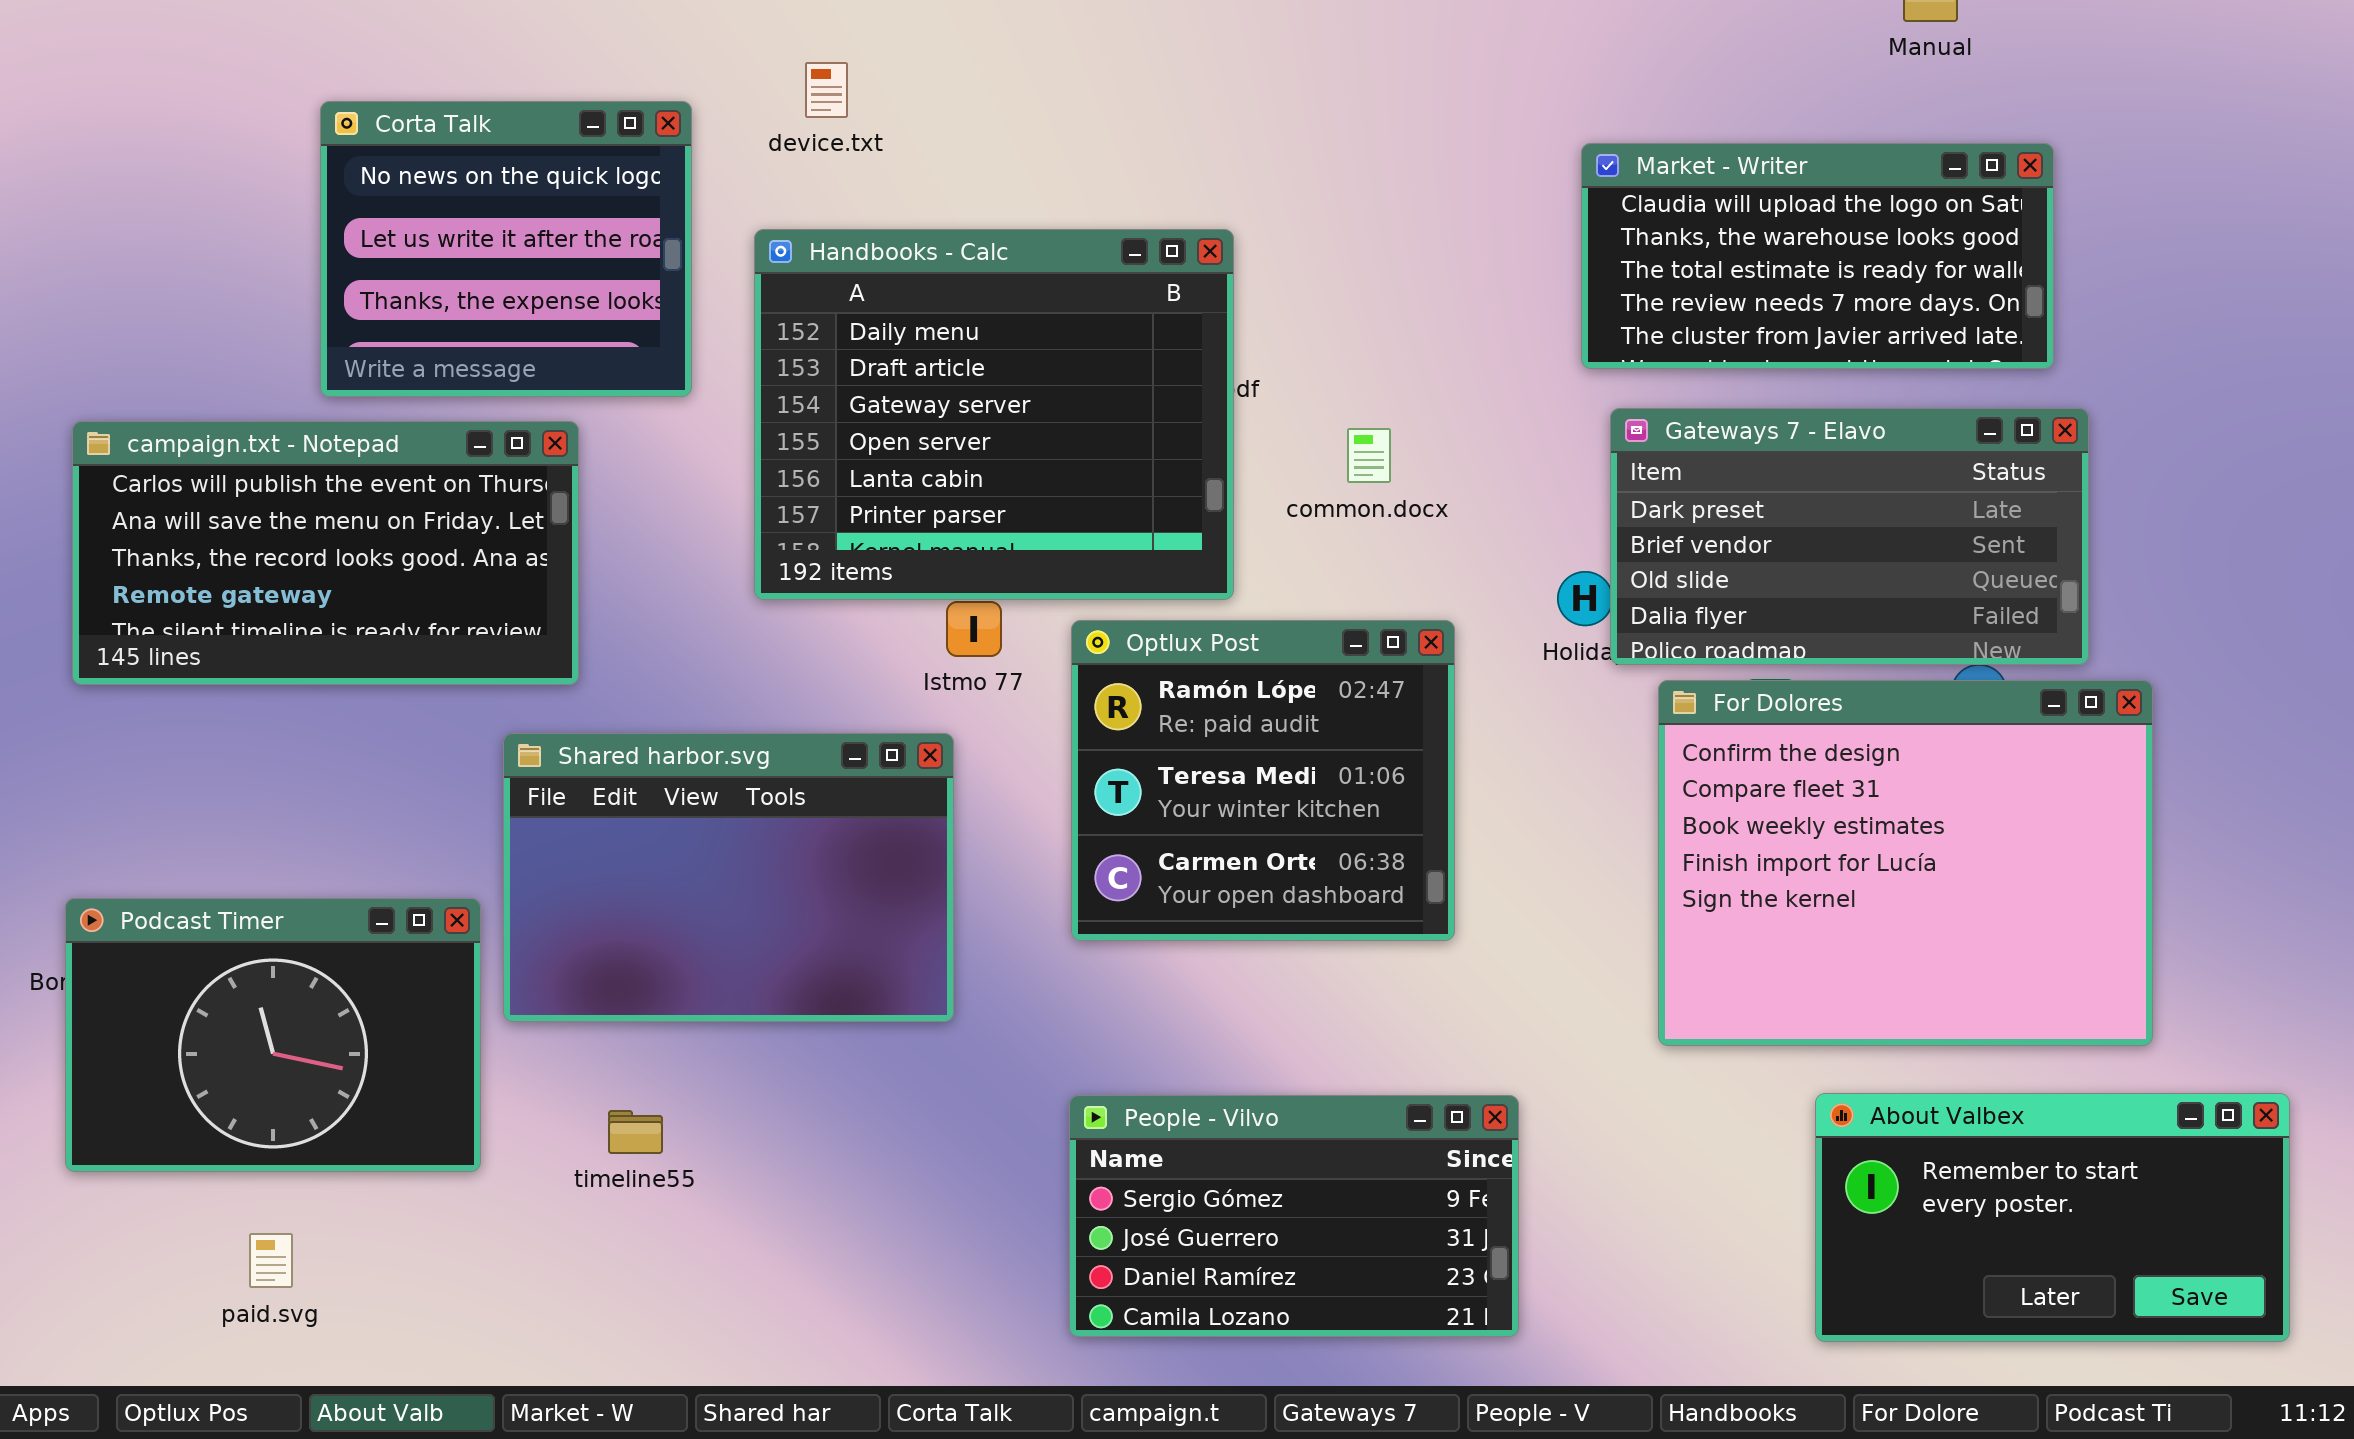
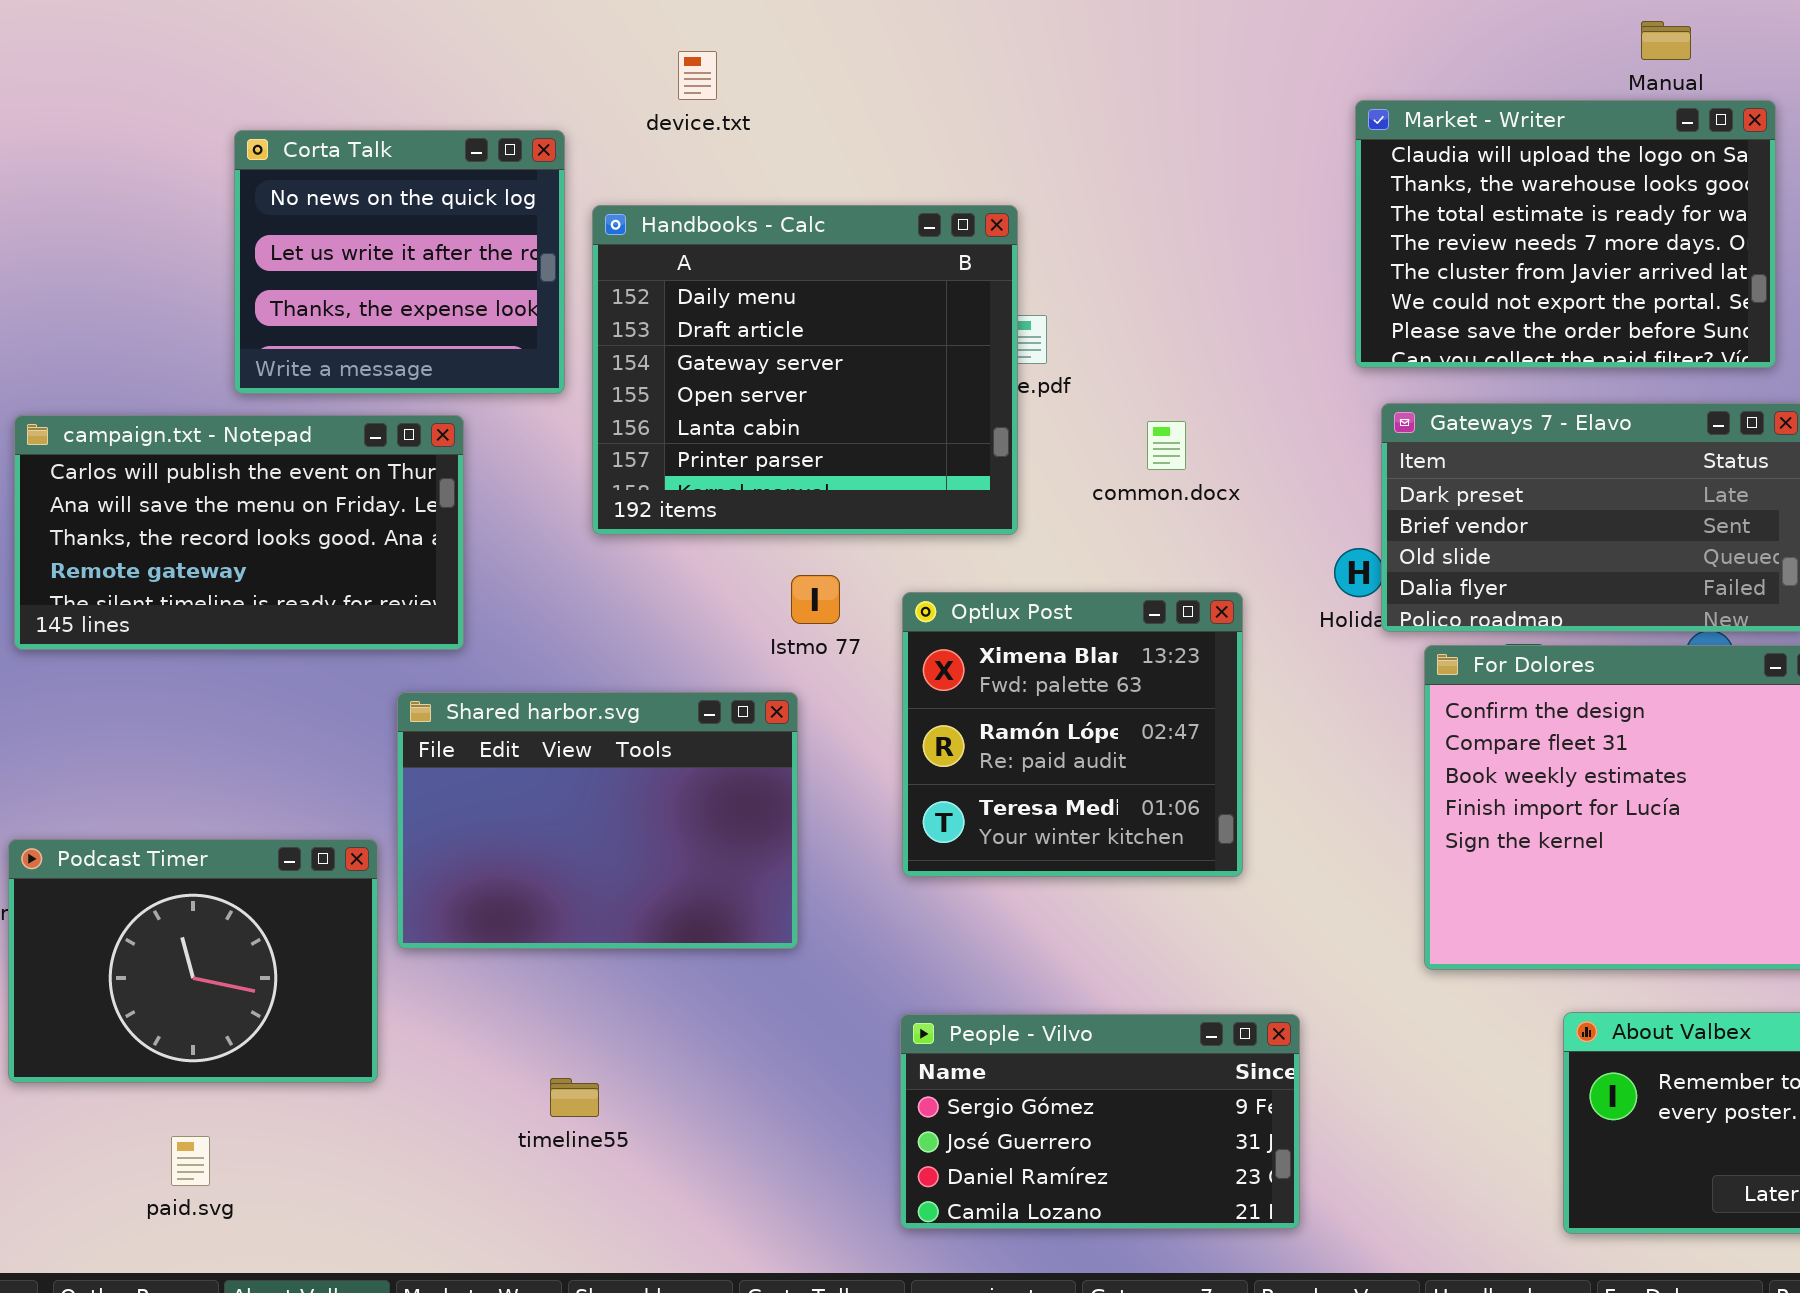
device.txt: [805,62,848,118] -> [678,51,717,100], moved
Market - Writer: [1581,143,2054,369] -> [1355,100,1776,368], resized
Handbooks - Calc: [754,229,1234,600] -> [592,205,1018,535], moved
Optlux Post: [1071,620,1455,941] -> [902,592,1243,877], scrolled up 1 row
timeline55: [608,1110,663,1154] -> [550,1078,599,1117], moved

